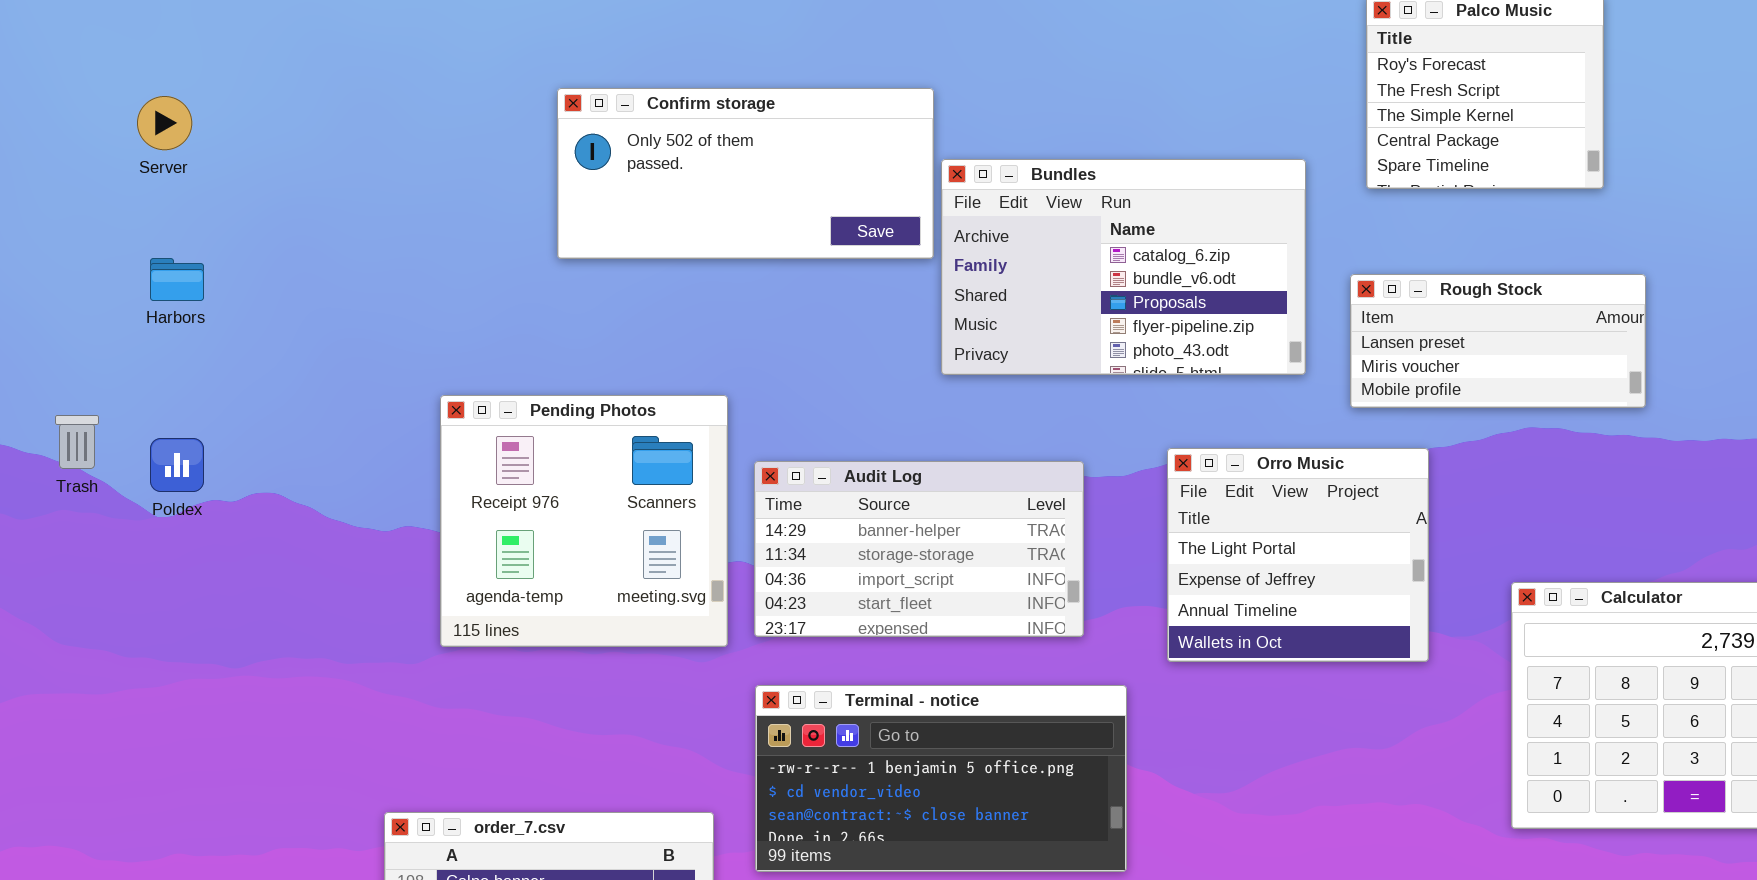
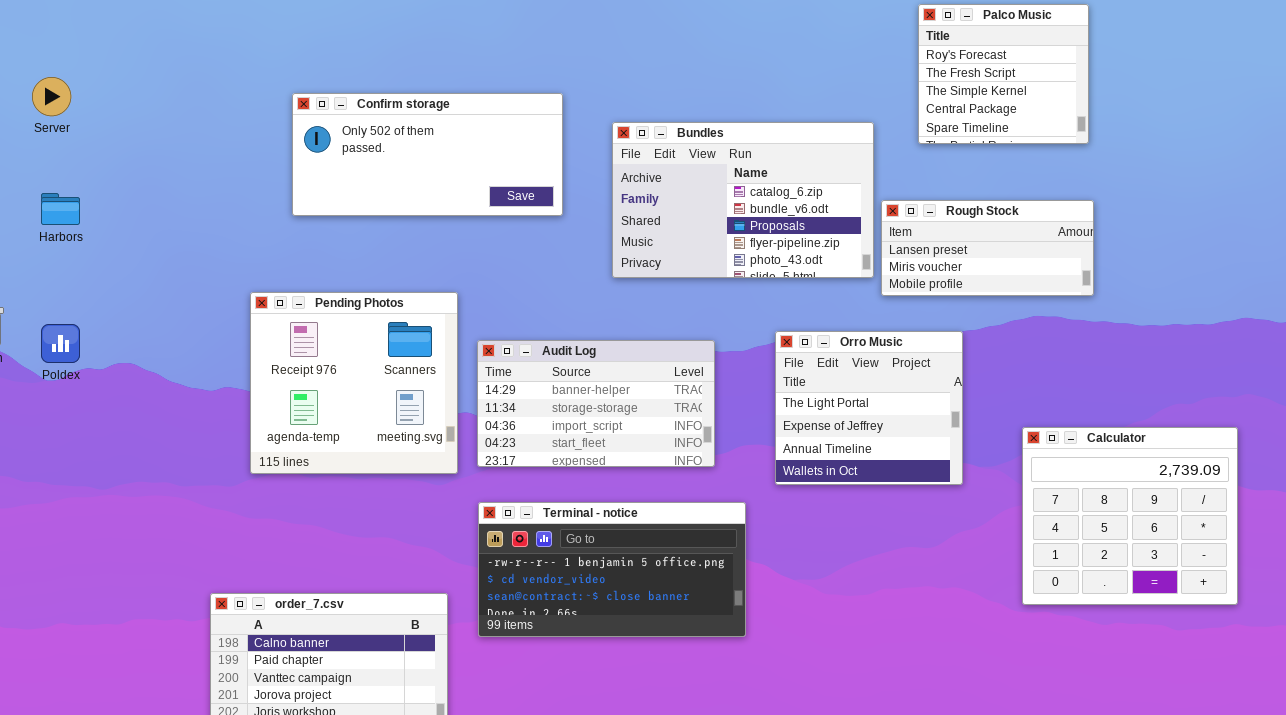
Confirm storage: [557,88,934,259] -> [292,93,563,216], moved
Rough Stock: [1350,274,1646,408] -> [881,200,1094,296], moved

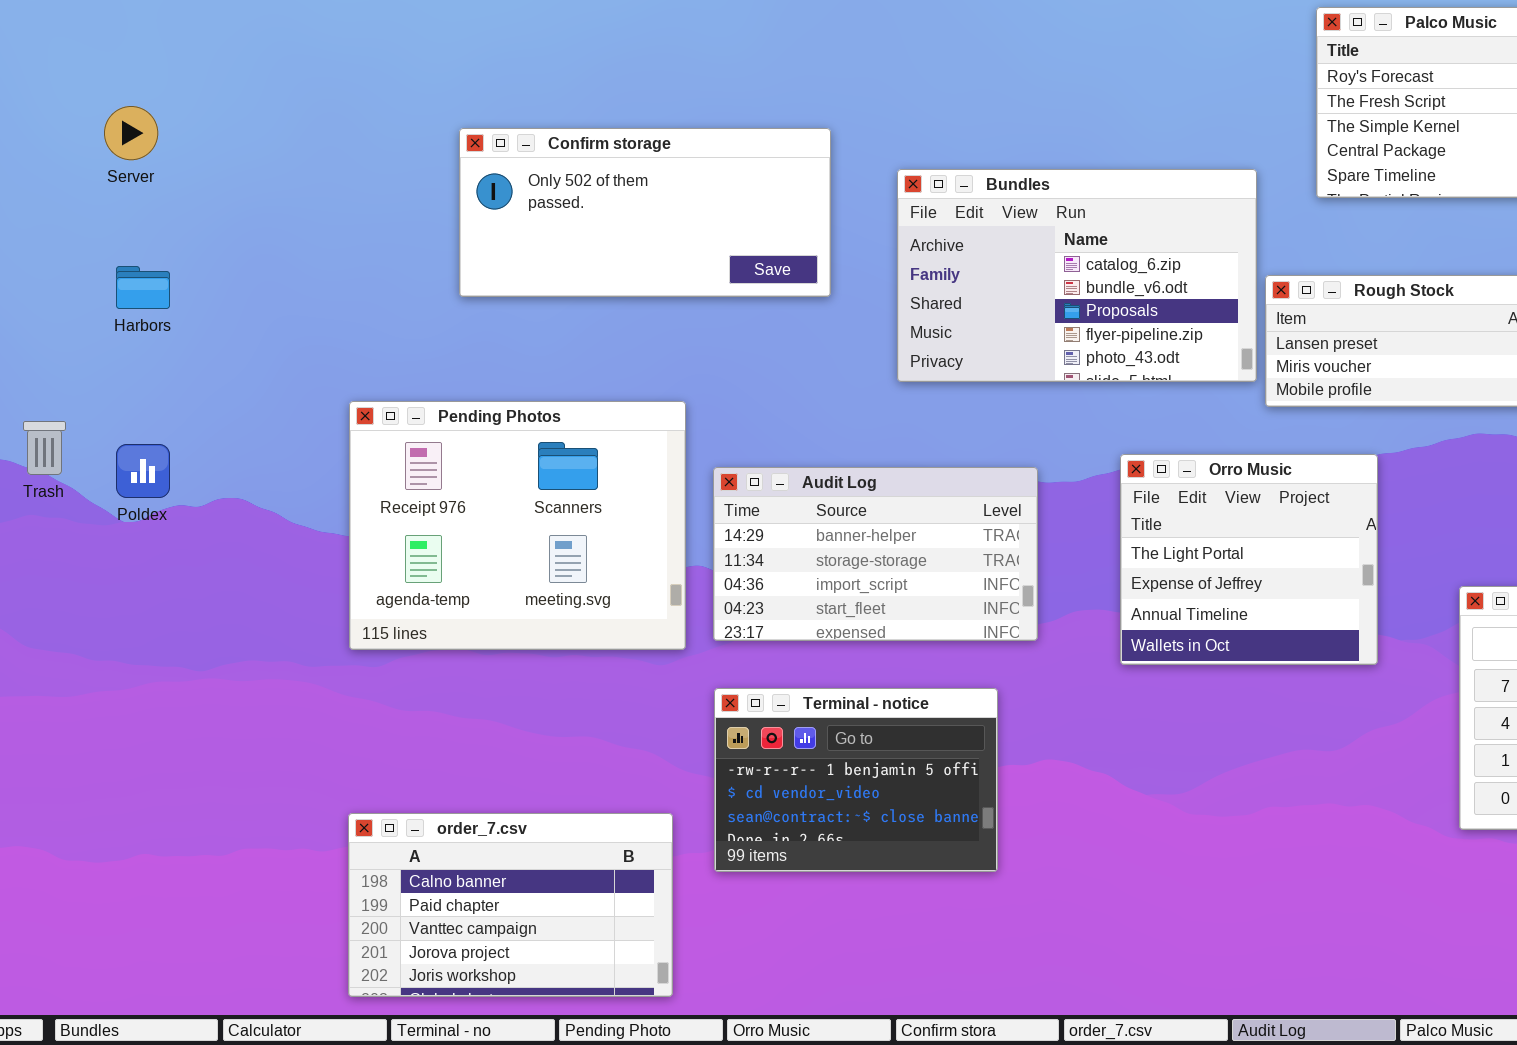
Pending Photos: [250,292,458,474] -> [349,401,686,650], resized
Terminal - notice: [478,502,746,637] -> [714,688,998,872], resized

